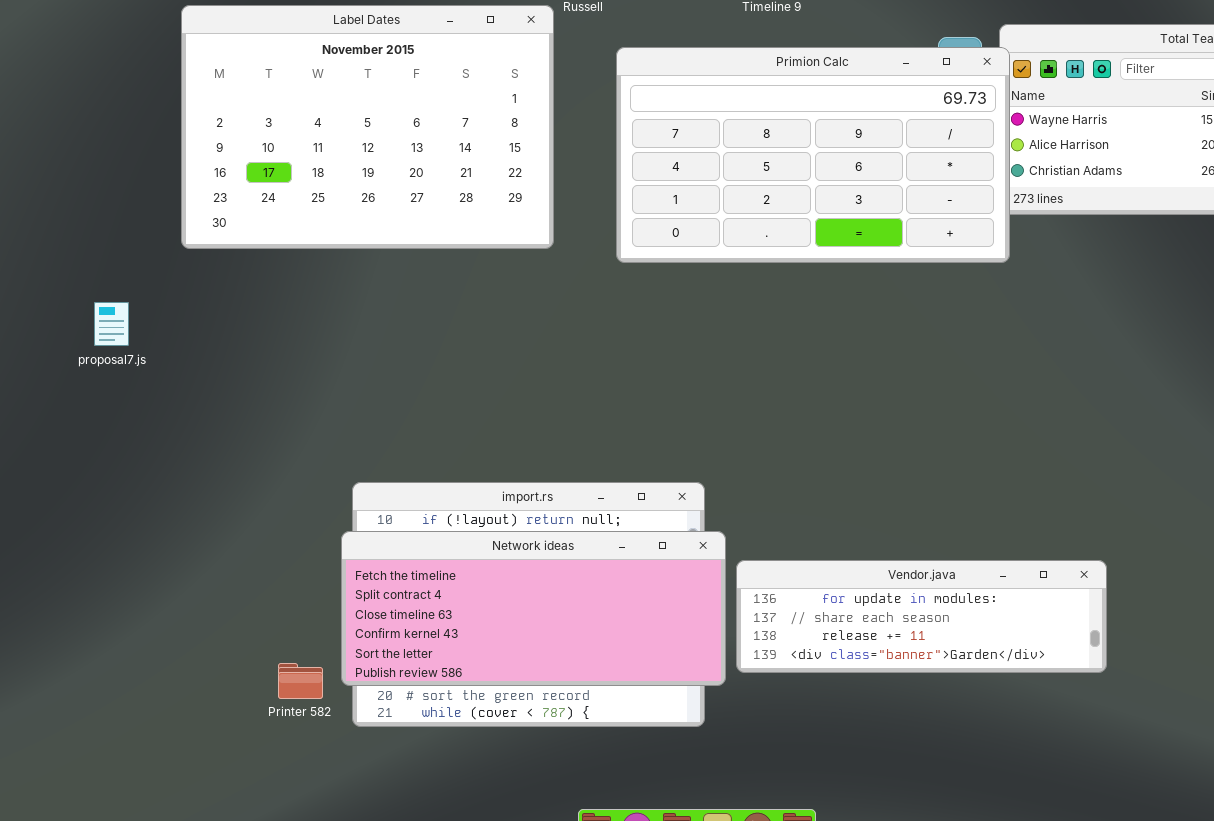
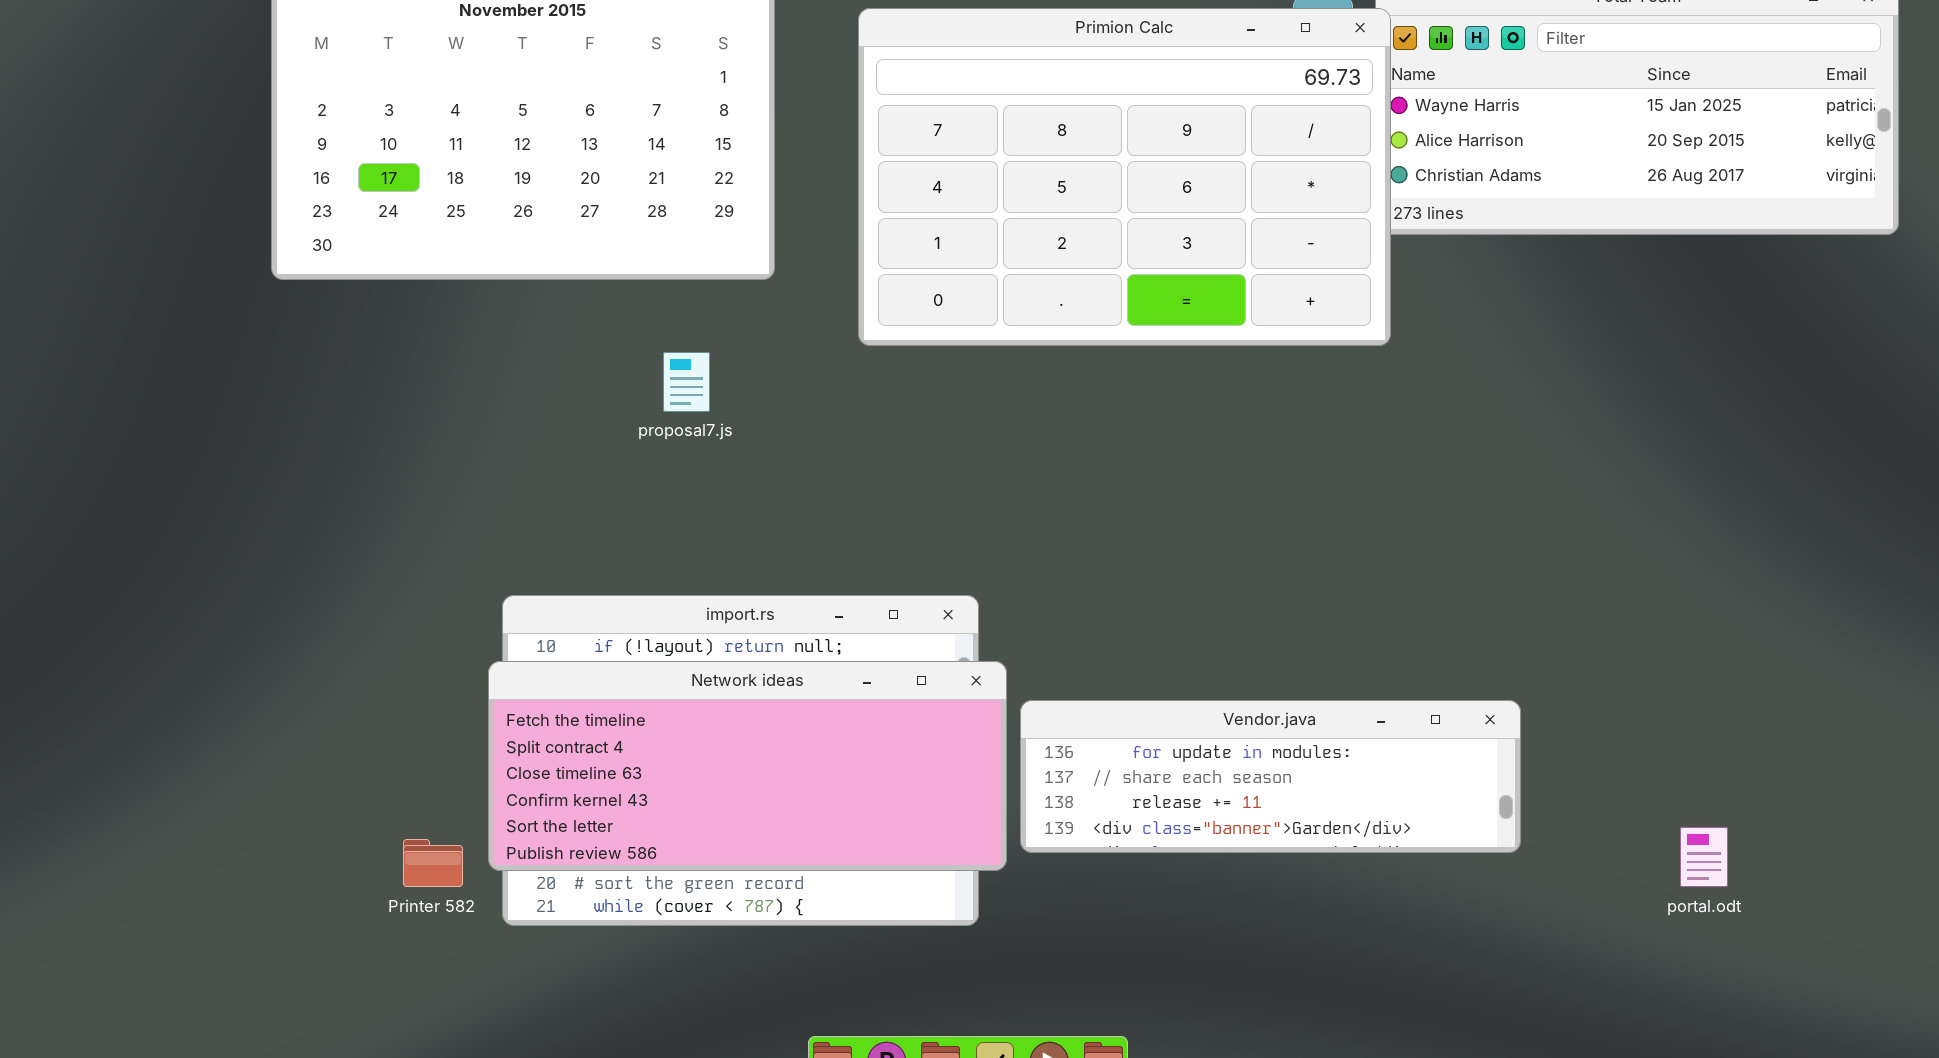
Primion Calc: [616,47,1010,263] -> [858,8,1391,346], resized
proposal7.js: [94,302,129,346] -> [663,352,710,412], moved

